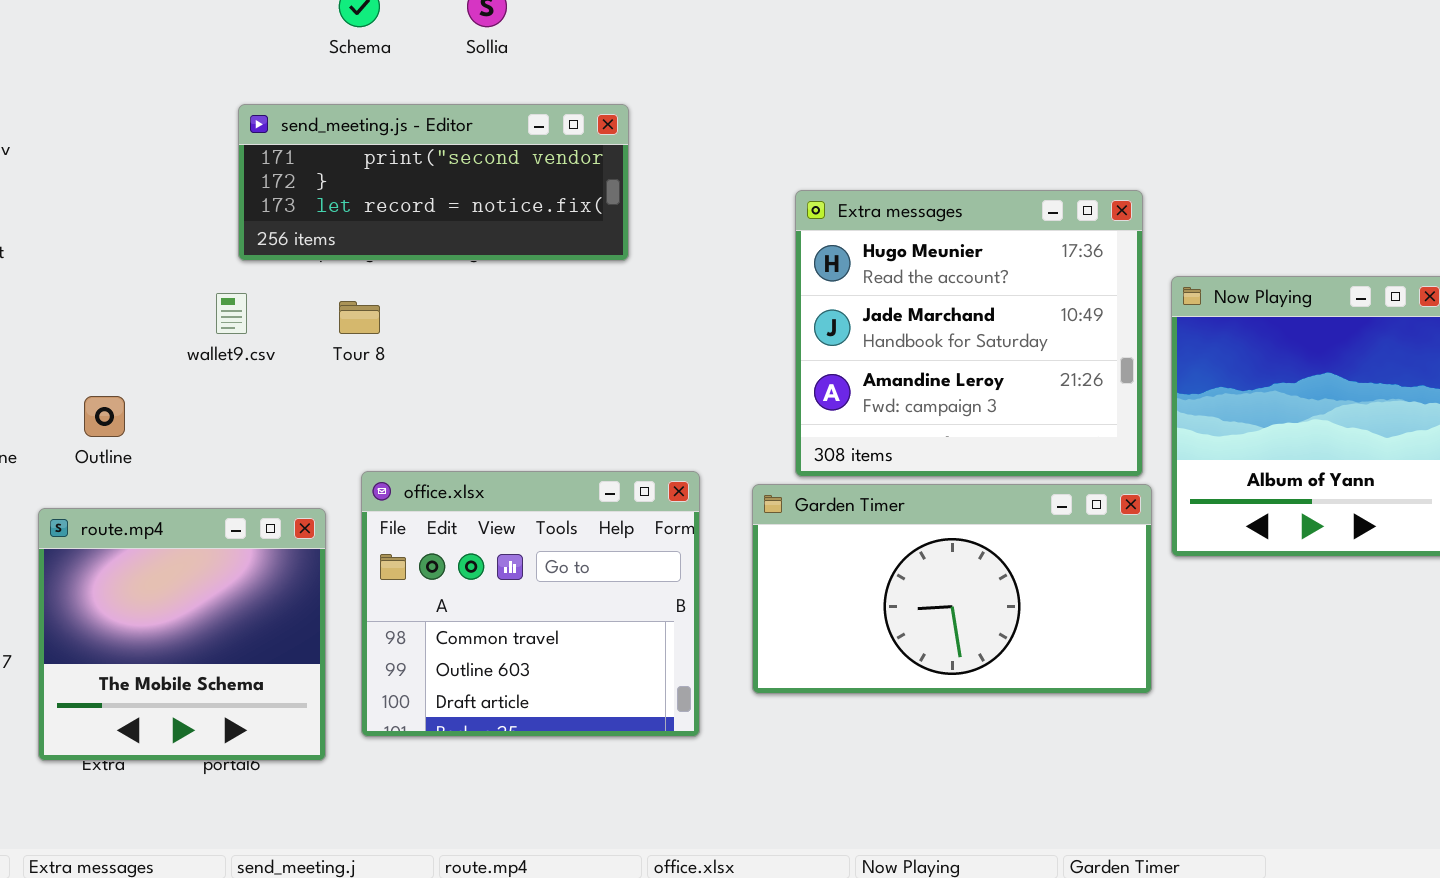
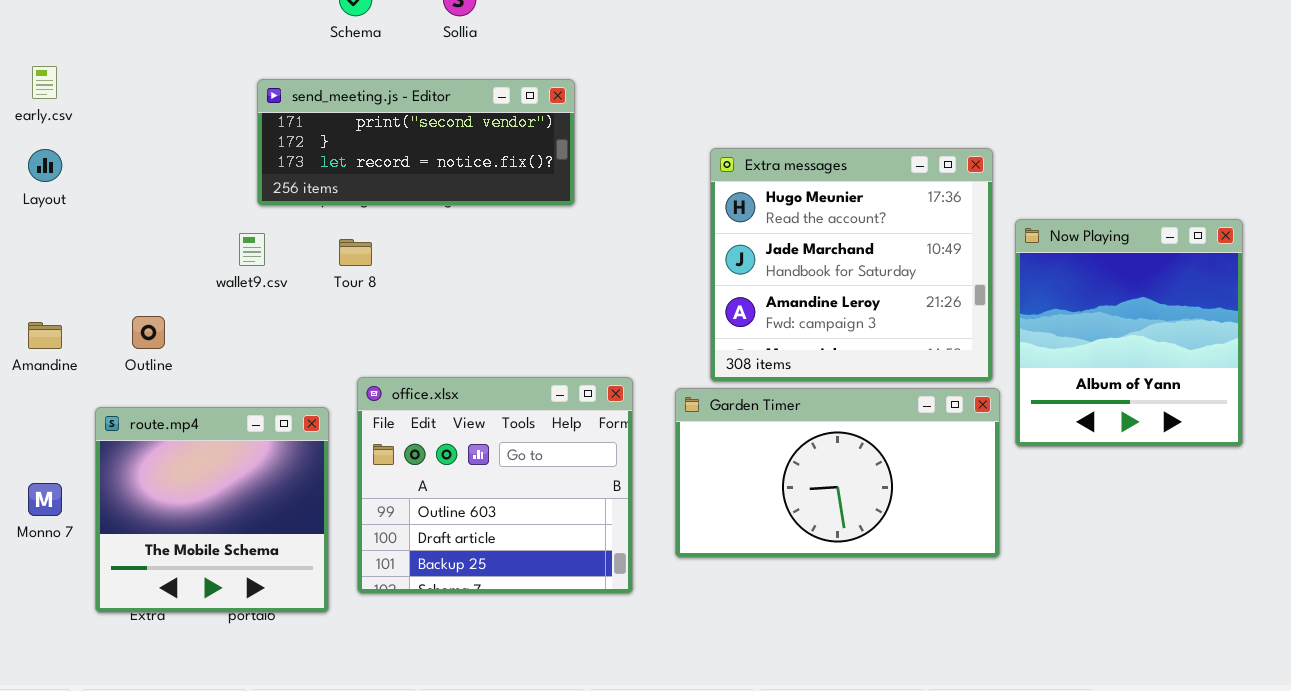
office.xlsx: [361,471,700,737] -> [357,377,633,594], scrolled down 1 row

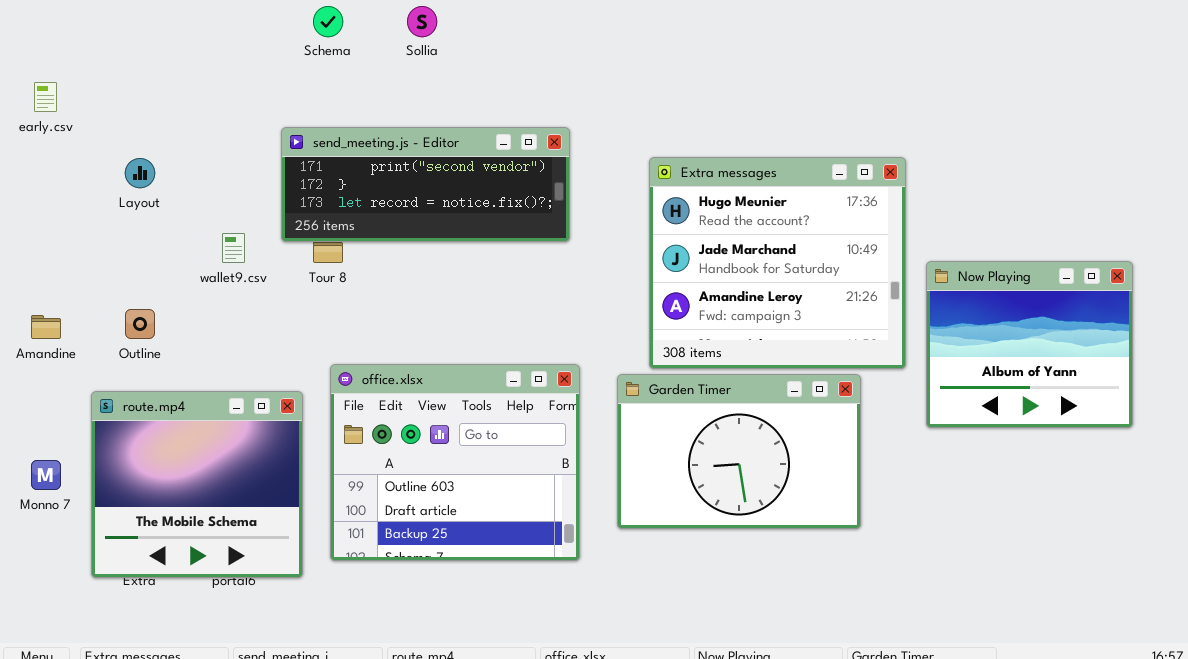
send_meeting.js - Editor: [257,79,575,206] -> [281,127,570,242], moved
Layout: [28,149,62,182] -> [125,158,155,188], moved
Now Playing: [1015,219,1243,447] -> [926,261,1133,428], resized
Garden Timer: [675,388,1000,558] -> [617,374,861,529], resized

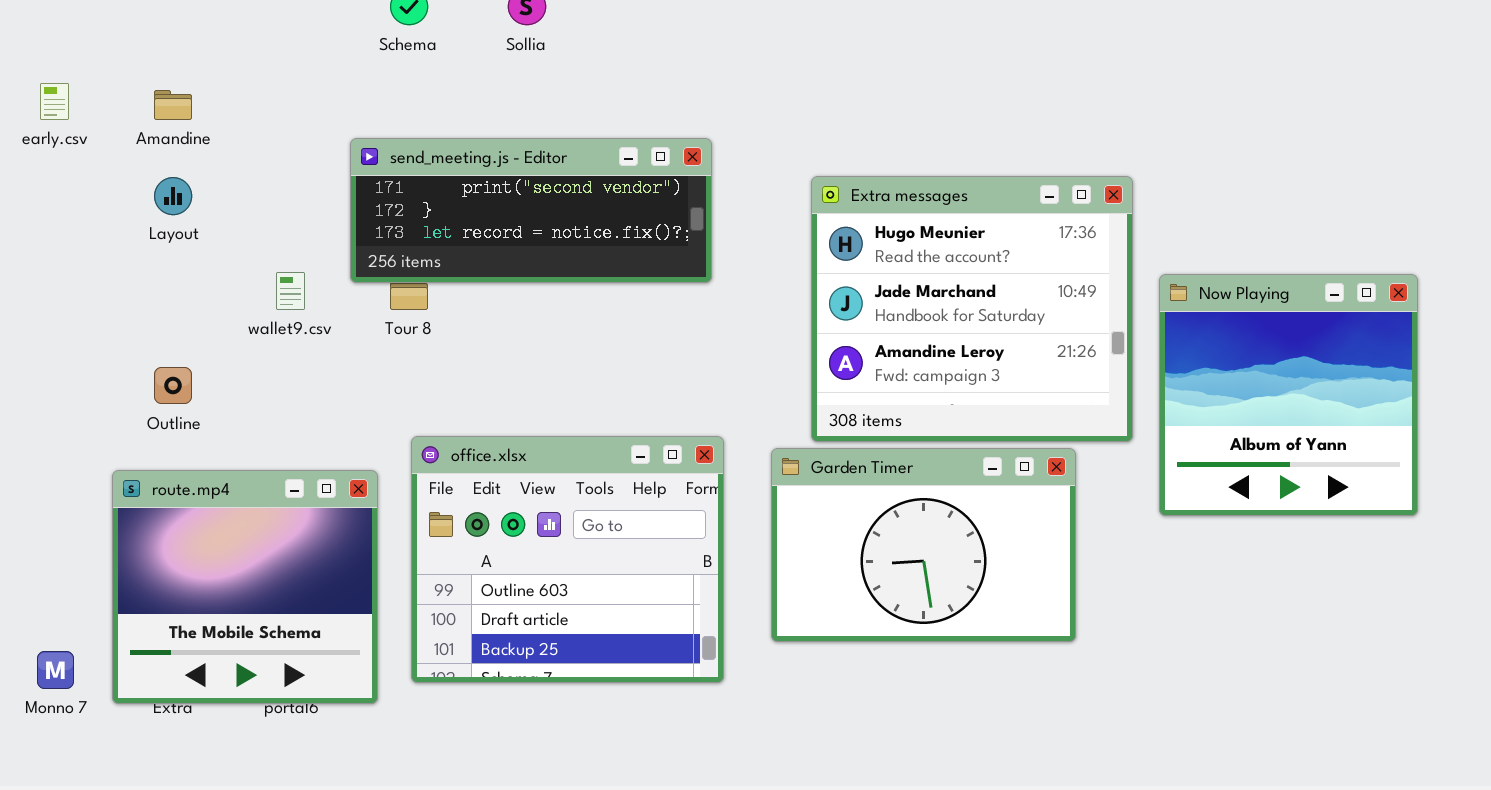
Now Playing: [926,261,1133,428] -> [1159,274,1418,516], resized
Amandine: [31,315,61,339] -> [154,90,192,120], moved
Monno 7: [31,460,61,490] -> [37,651,74,689], moved

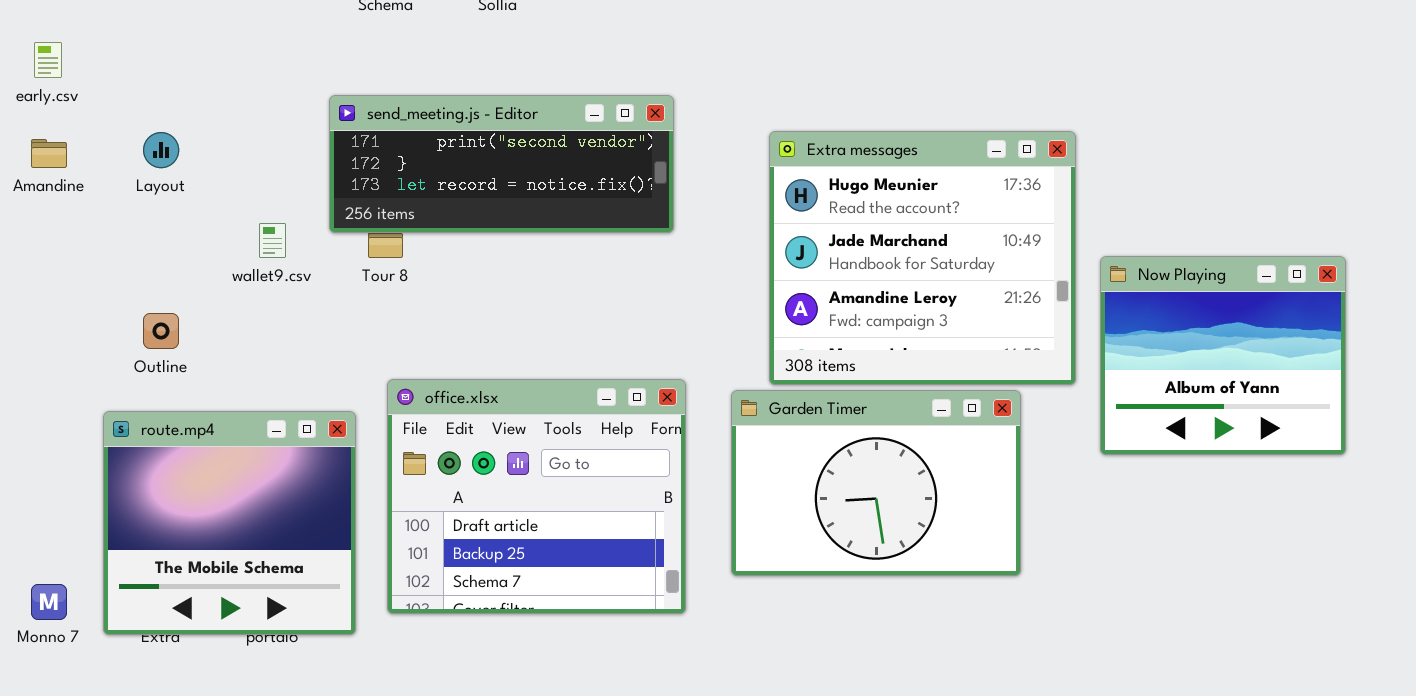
Amandine: [154,90,192,120] -> [31,139,67,168], moved
Now Playing: [1159,274,1418,516] -> [1100,256,1346,455], resized
office.xlsx: [411,436,724,683] -> [387,379,686,614], scrolled down 1 row

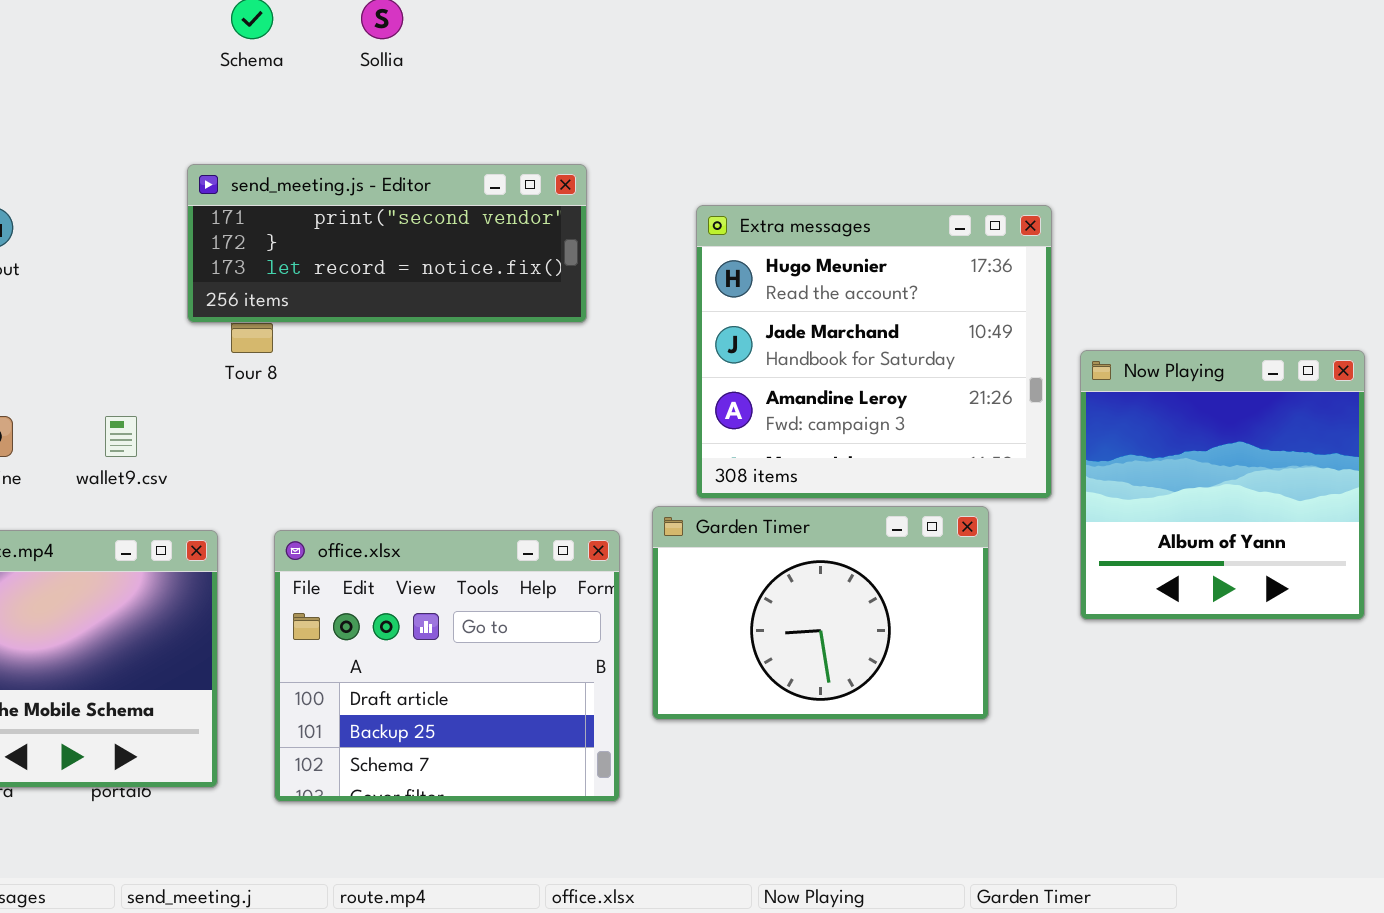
wallet9.csv: [259,223,286,258] -> [105,416,137,457], moved
Now Playing: [1100,256,1346,455] -> [1080,350,1365,620], resized
office.xlsx: [387,379,686,614] -> [274,530,620,802], moved

